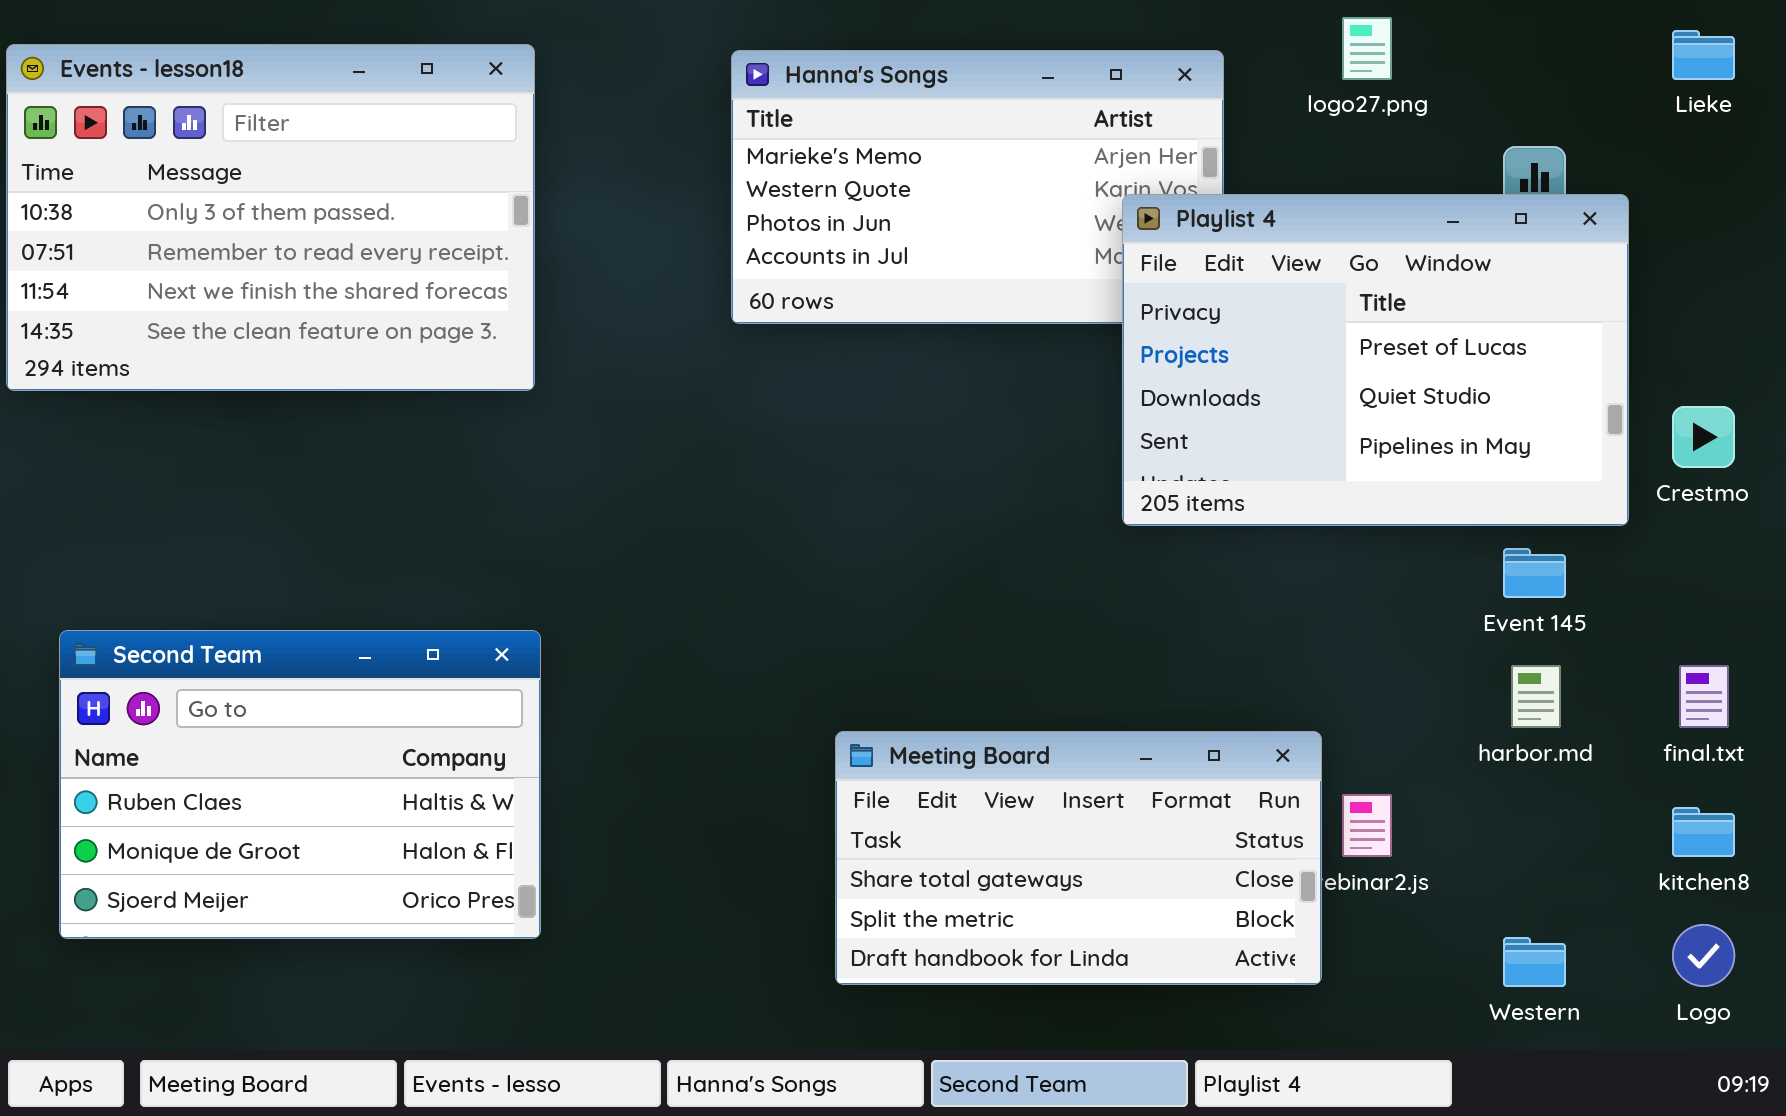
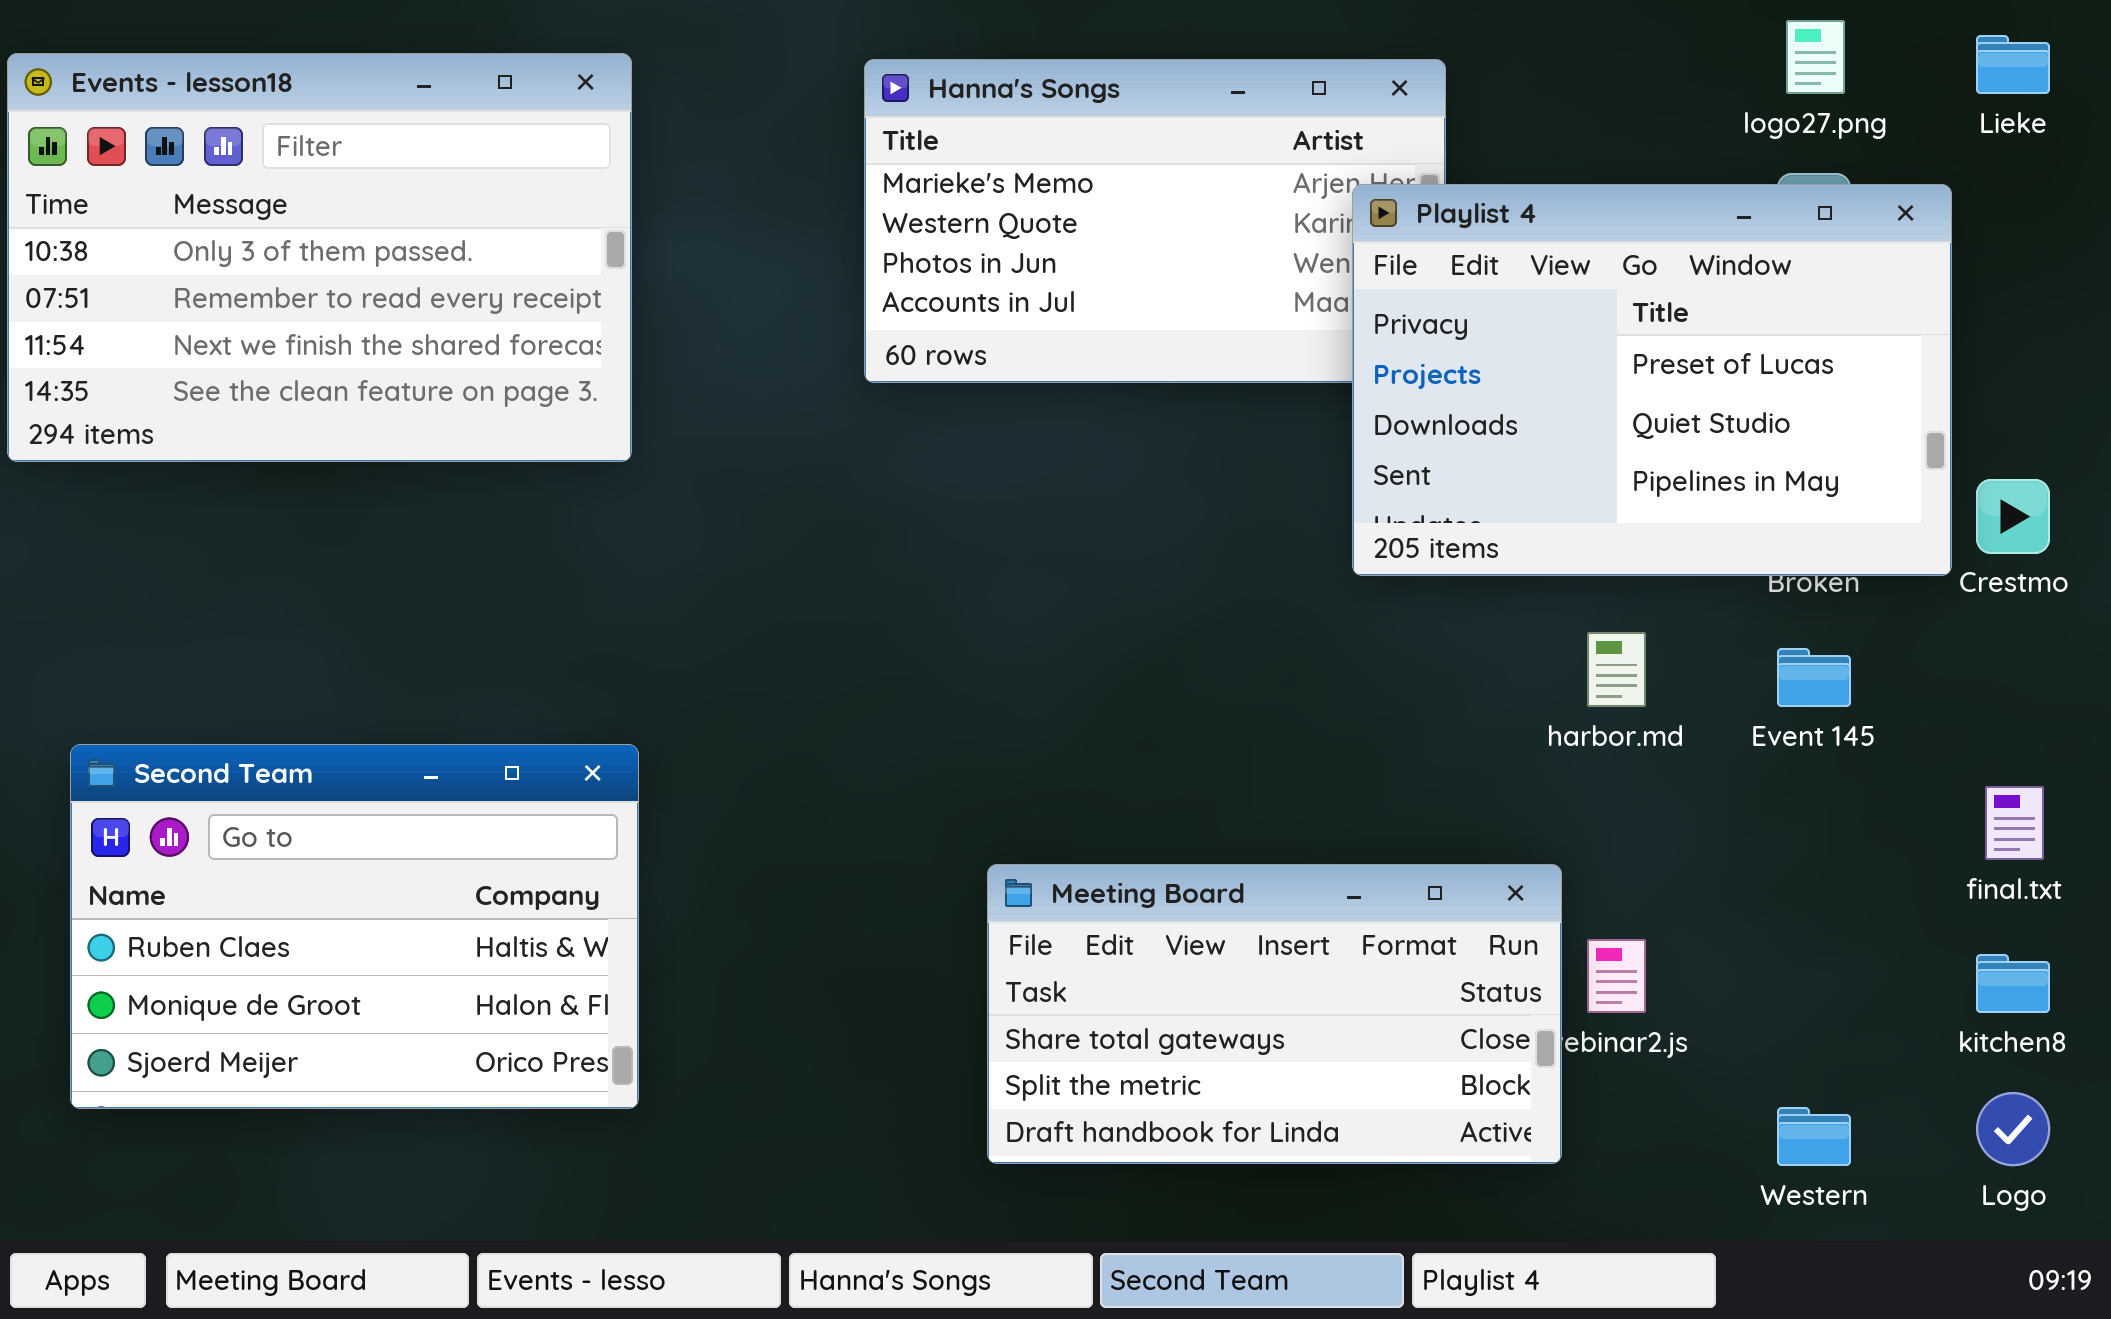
logo27.png: [1342,17,1392,80] -> [1786,20,1845,94], moved
Playlist 4: [1122,194,1629,526] -> [1352,184,1952,576], moved
harbor.md: [1511,665,1561,728] -> [1587,632,1646,707], moved

